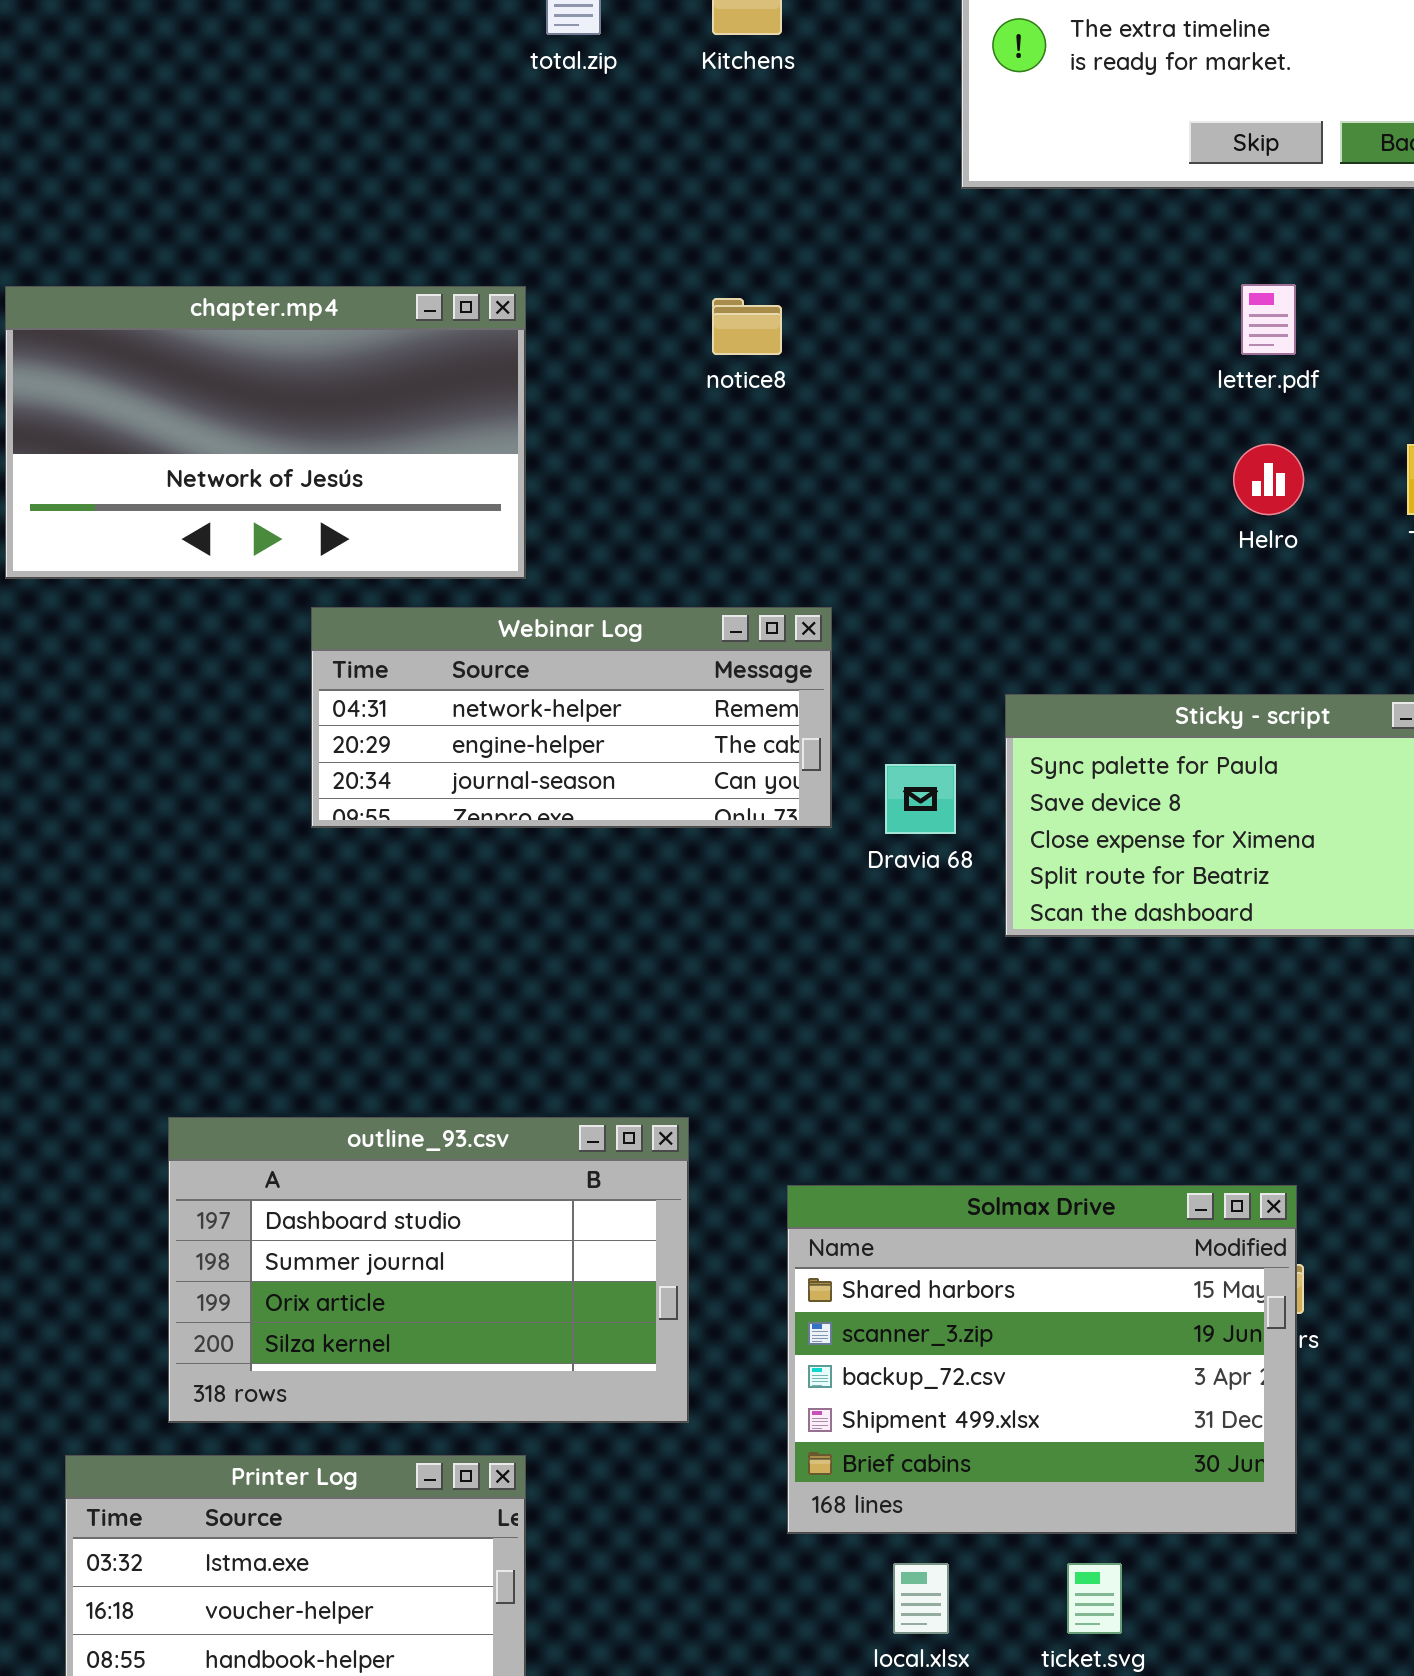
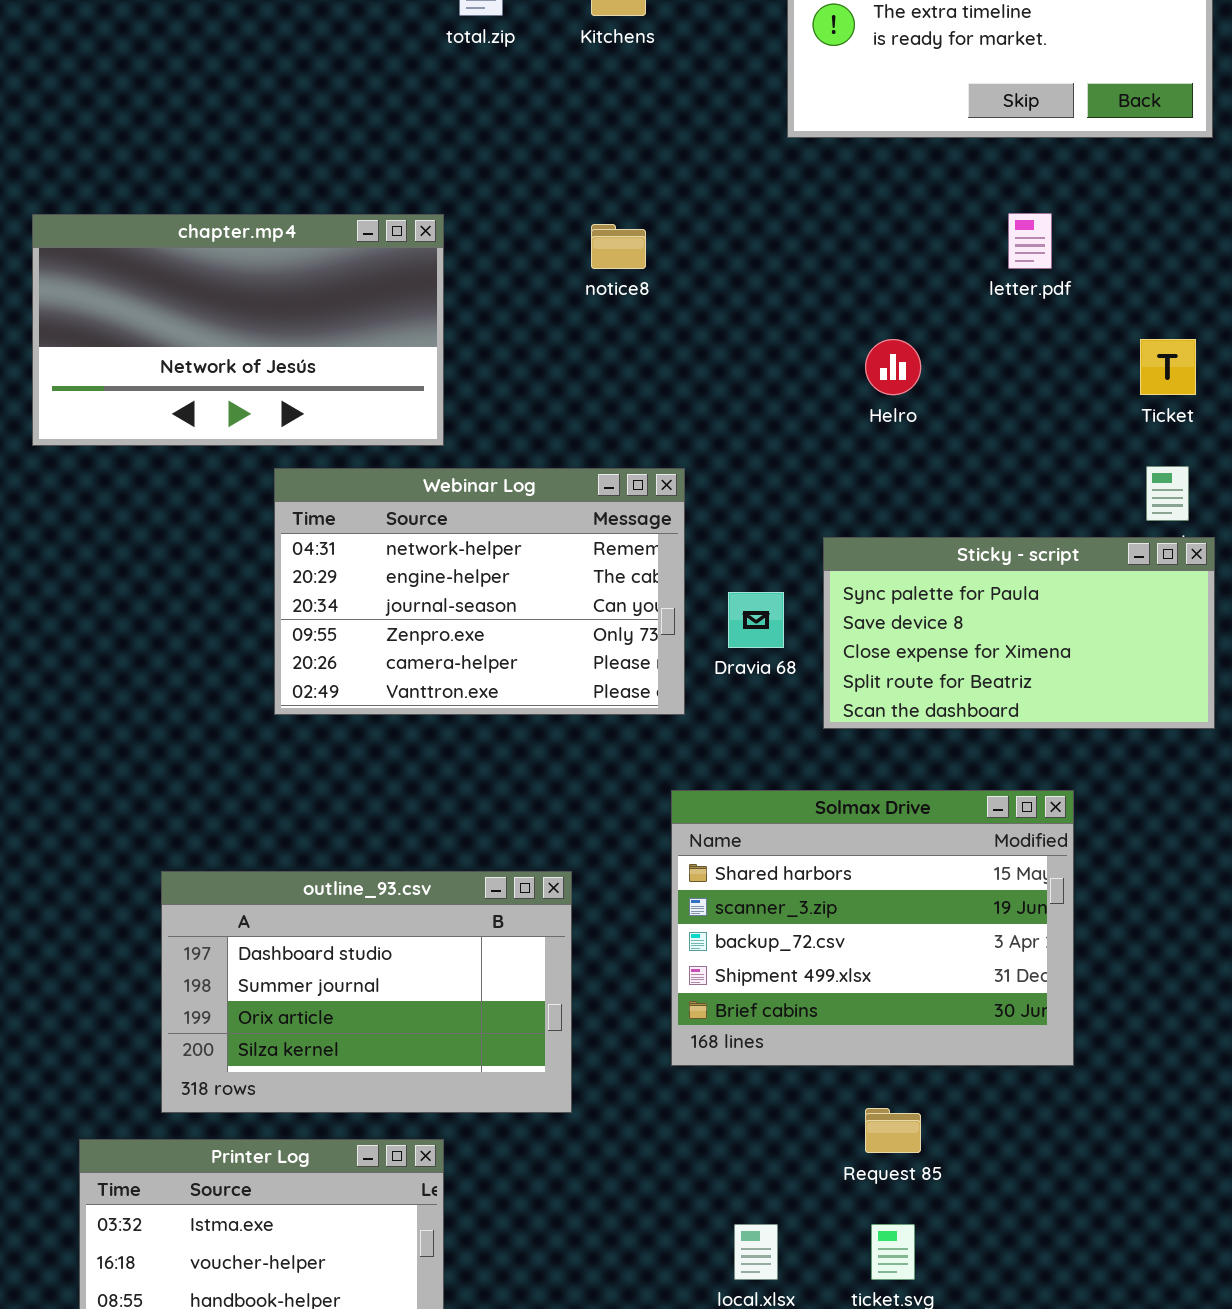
Helro: [1233,444,1304,515] -> [865,339,921,395], moved
Webinar Log: [311,607,832,828] -> [274,468,685,715], resized
Solmax Drive: [787,1185,1297,1534] -> [671,790,1074,1066], moved

